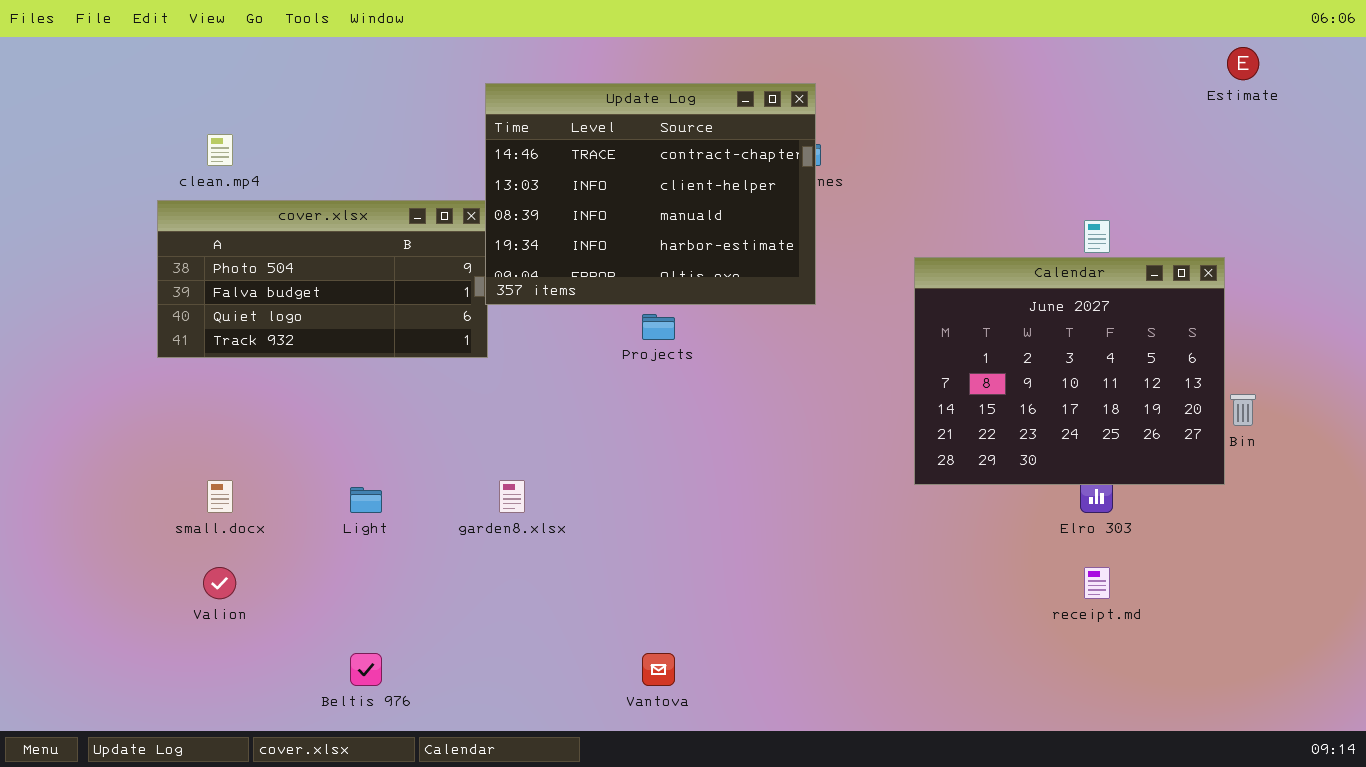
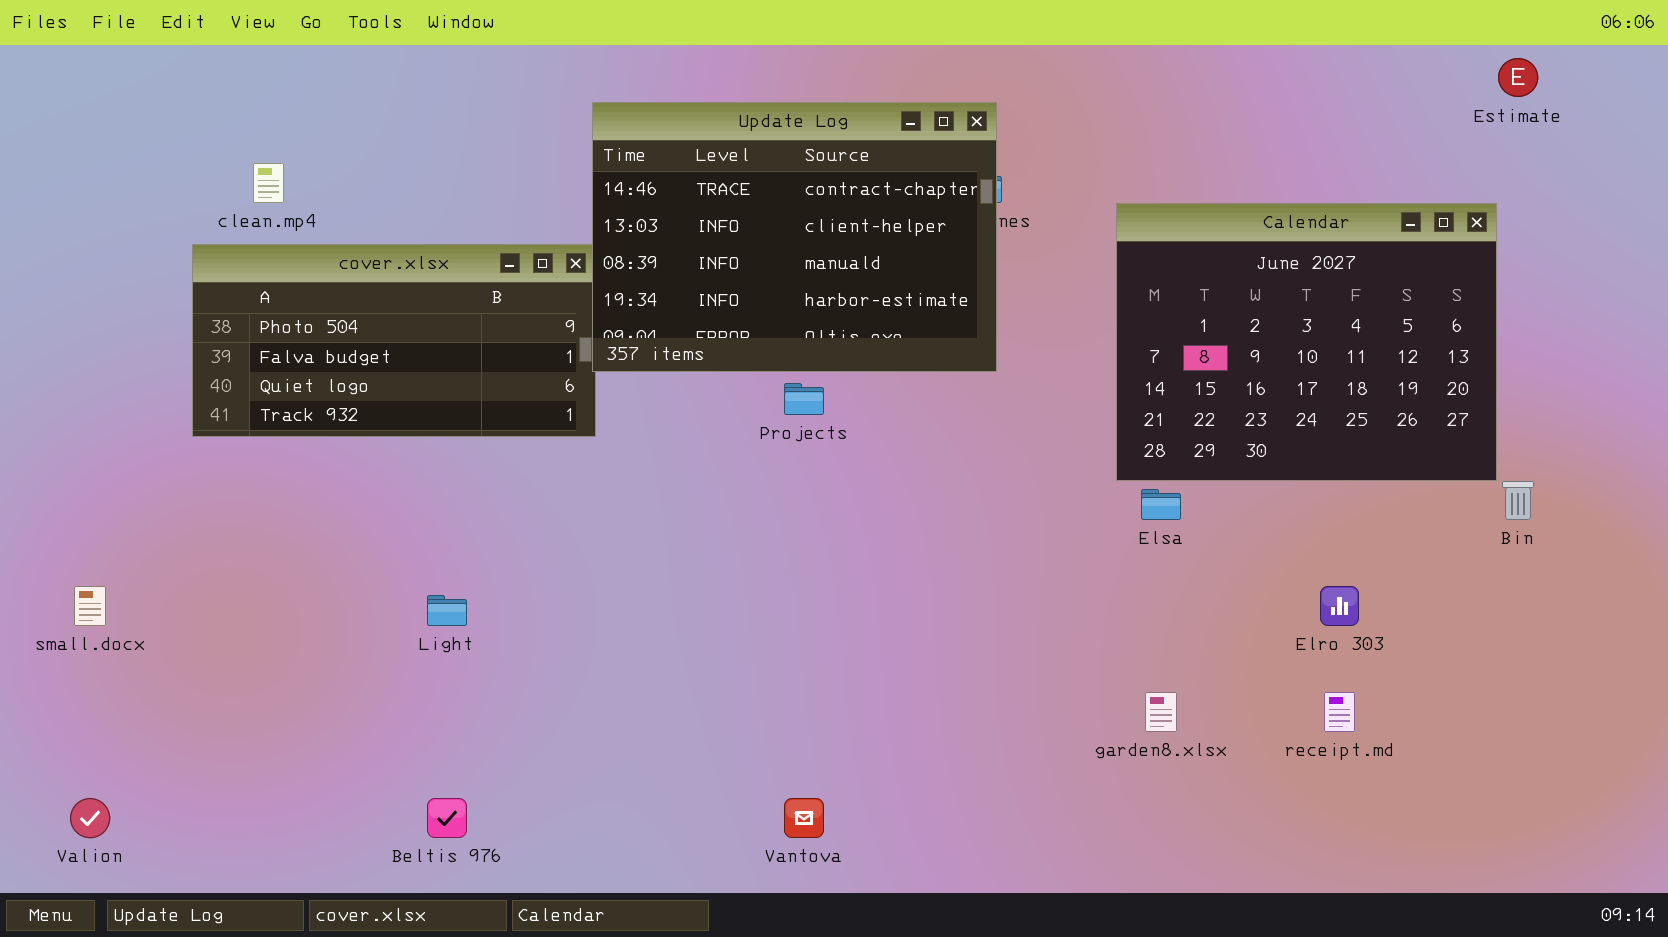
Calendar: [914,257,1225,485] -> [1116,203,1497,481], moved
small.docx: [207,480,233,513] -> [74,586,106,626], moved
garden8.xlsx: [499,480,525,513] -> [1145,692,1177,732], moved
Valion: [203,567,236,599] -> [70,798,110,838], moved

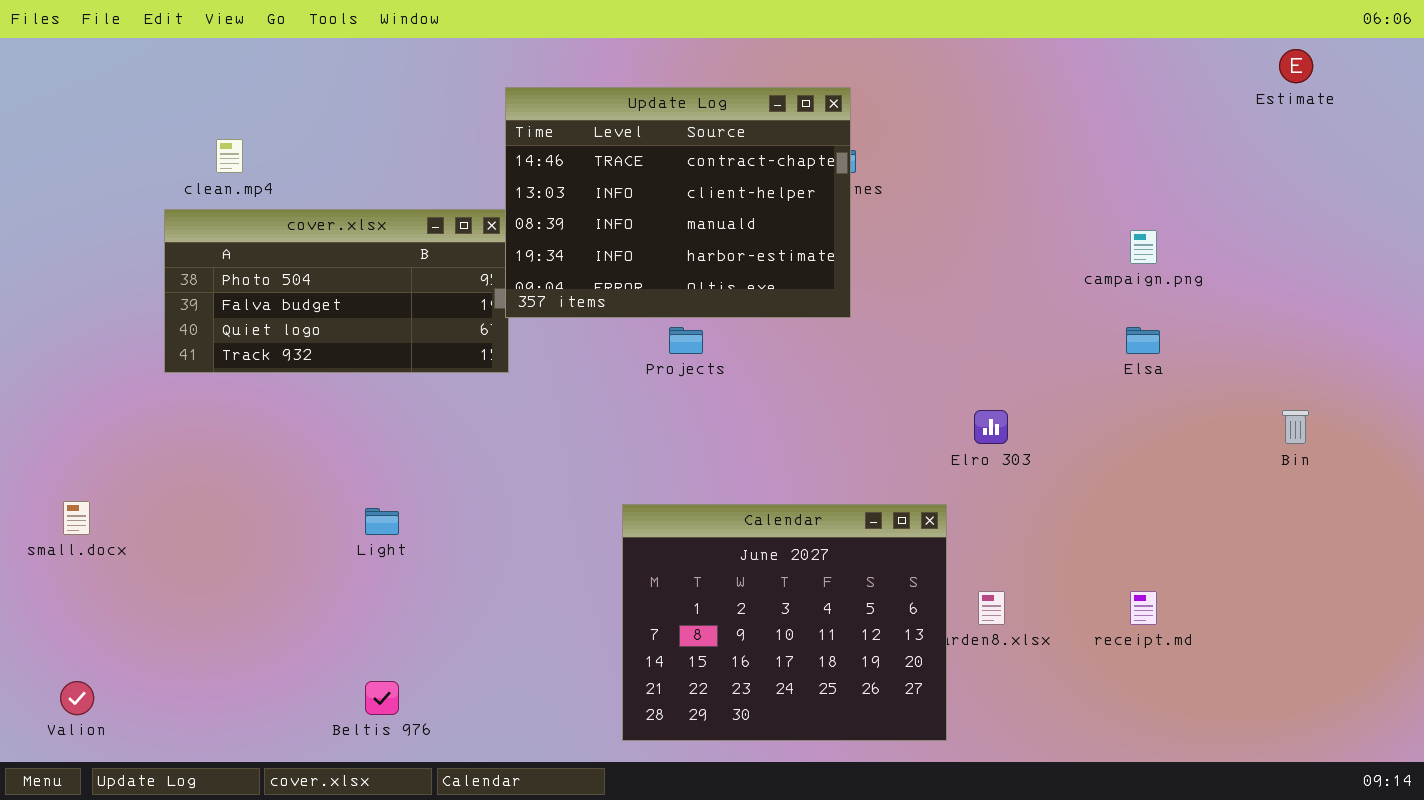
Calendar: [1116,203,1497,481] -> [622,504,947,741], moved
Elsa: [1141,489,1181,520] -> [1126,327,1160,354], moved
Elro 303: [1320,586,1359,626] -> [974,410,1008,444], moved

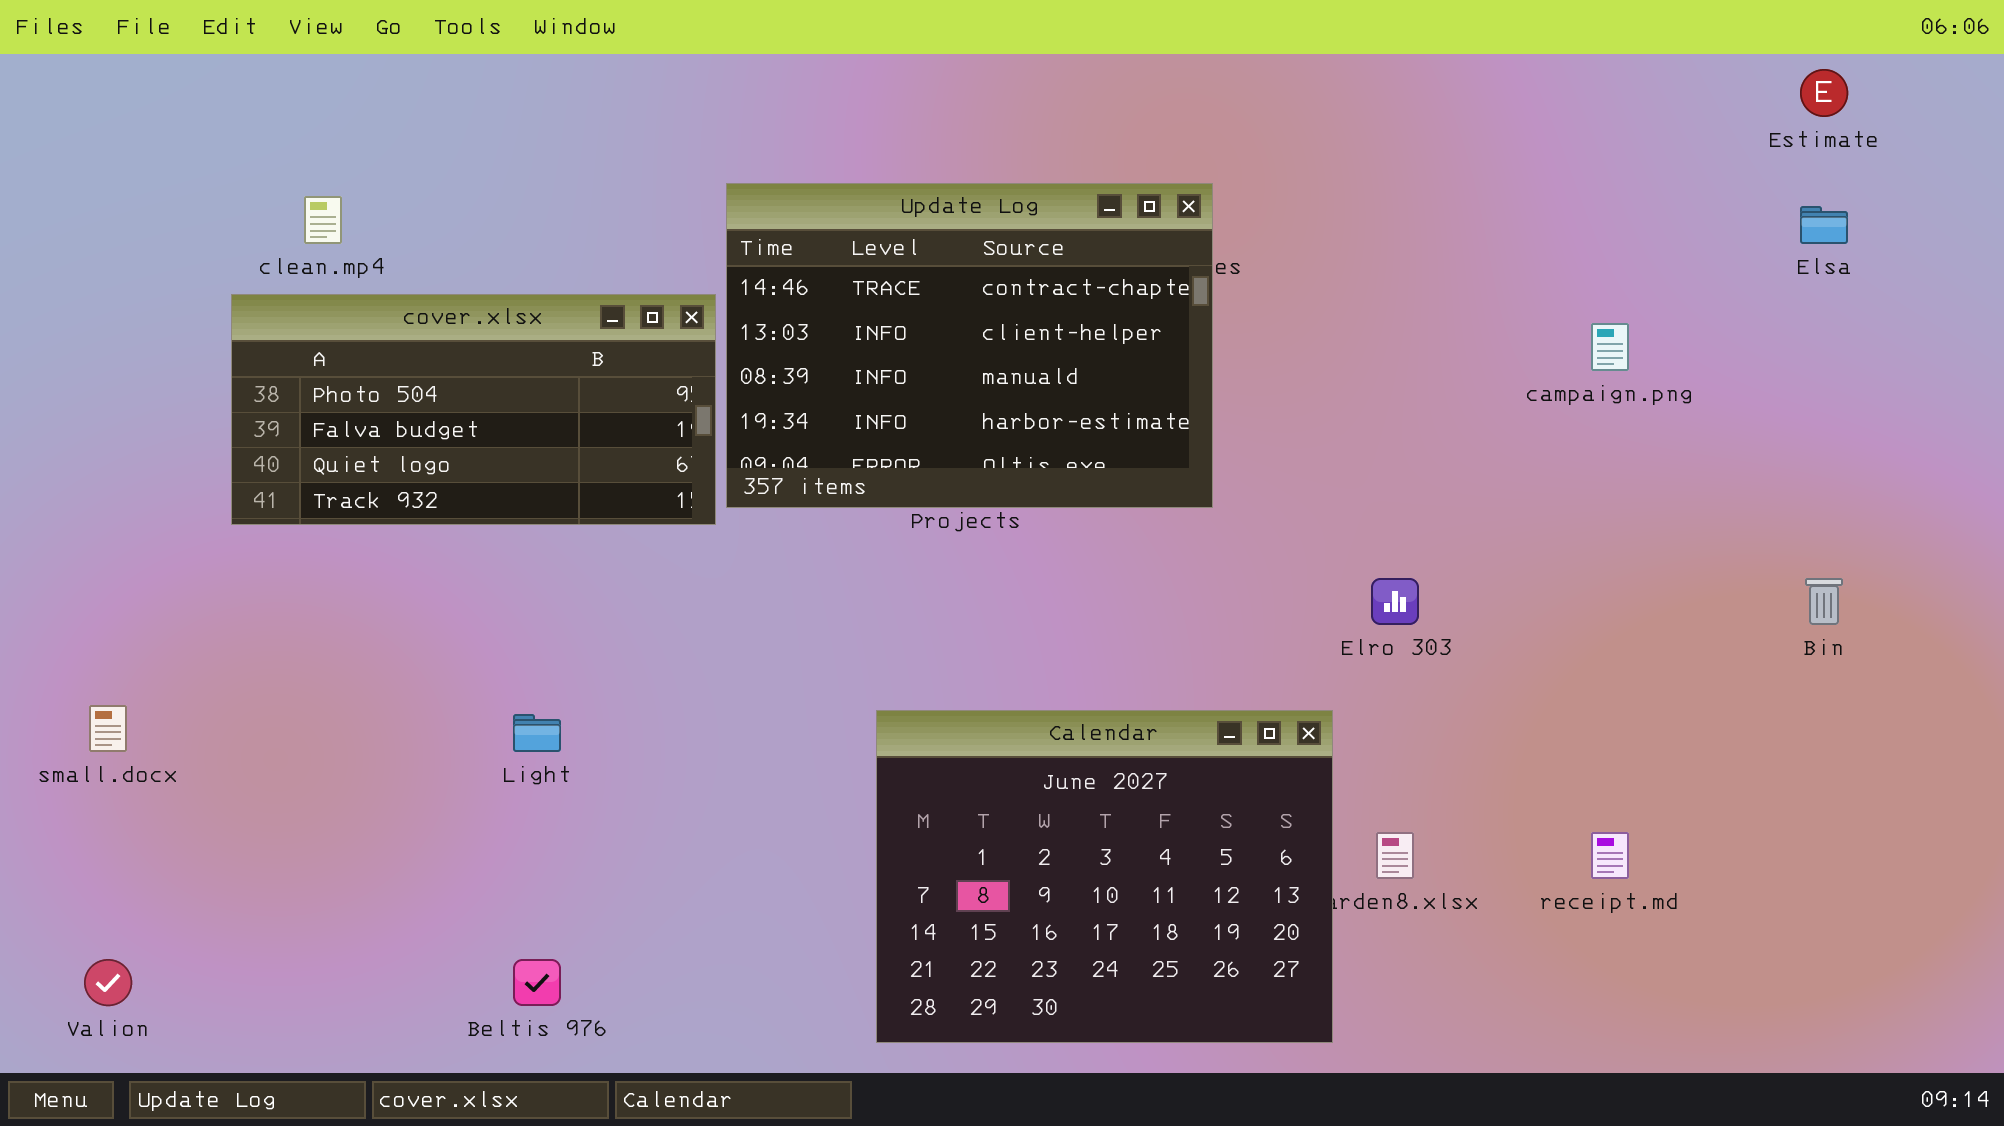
Update Log: [505,87,851,318] -> [726,183,1213,508], moved
Elsa: [1126,327,1160,354] -> [1800,206,1848,244], moved

